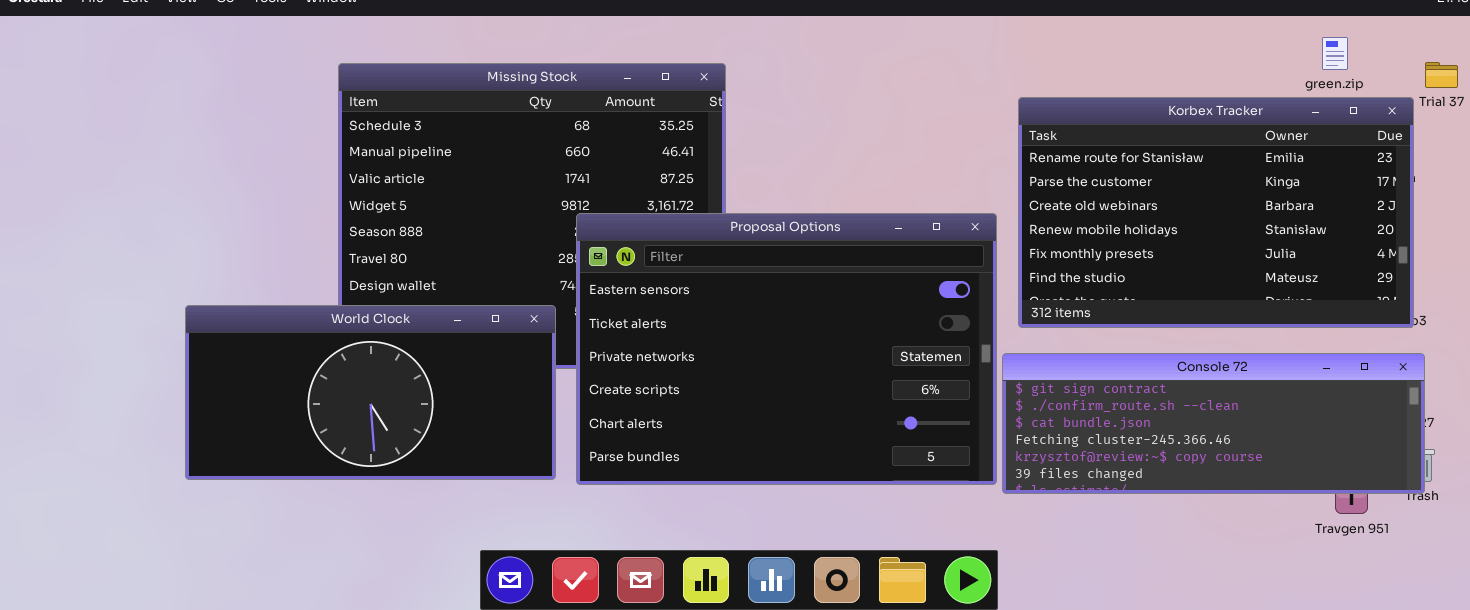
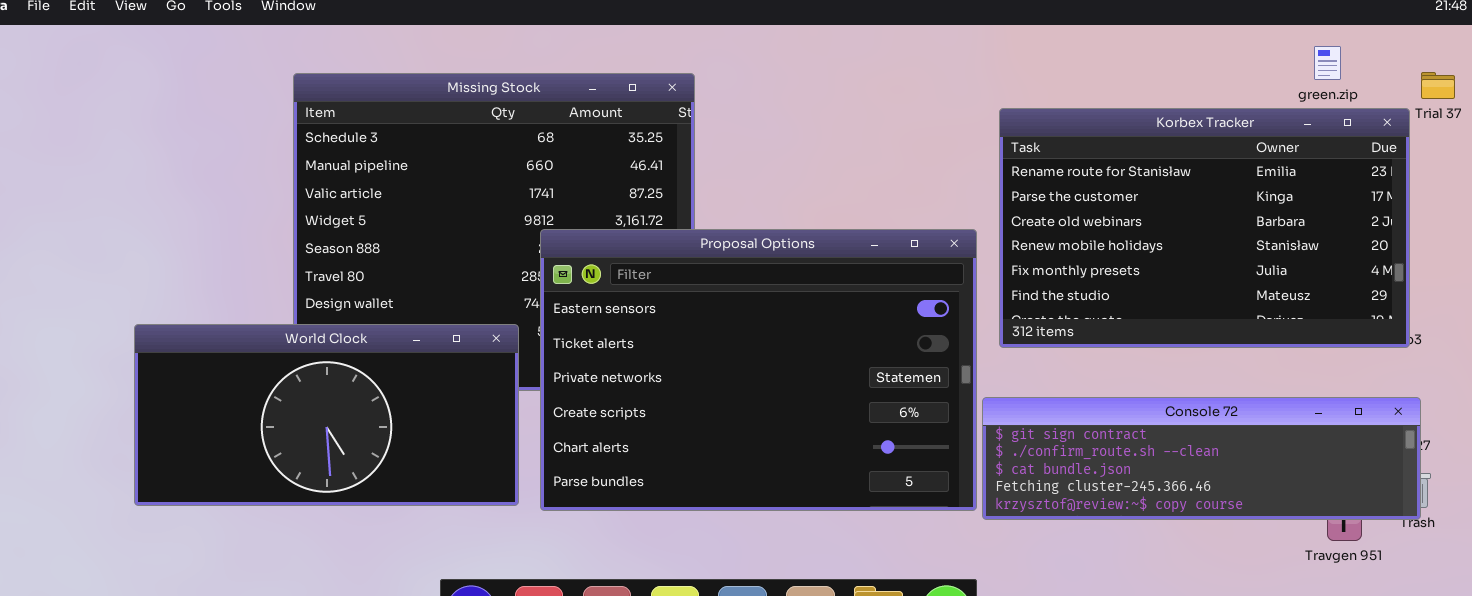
Console 72: [1002,353,1425,494] -> [982,397,1421,520], resized

